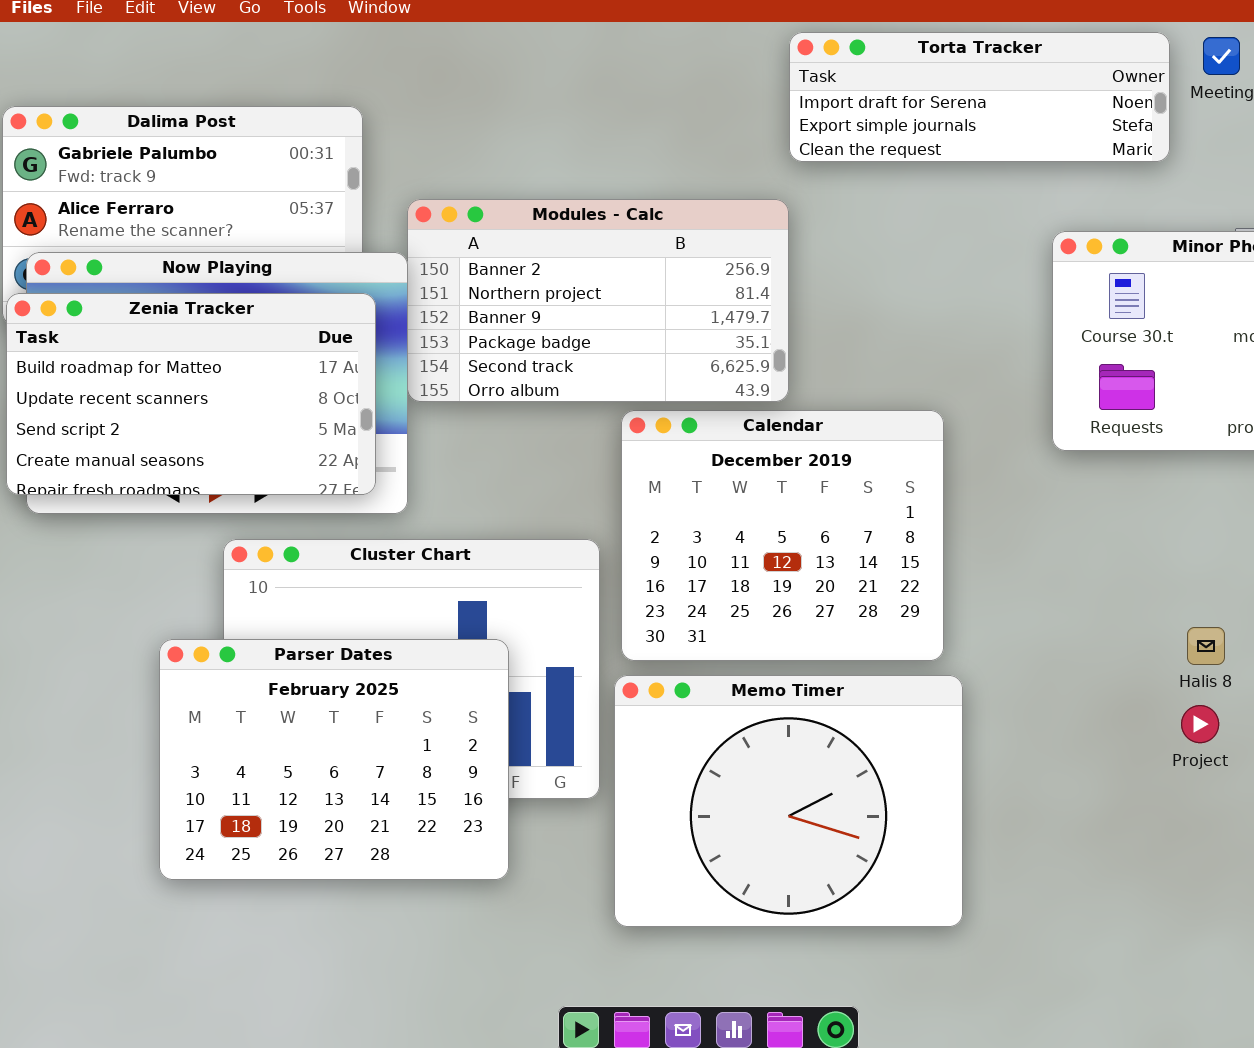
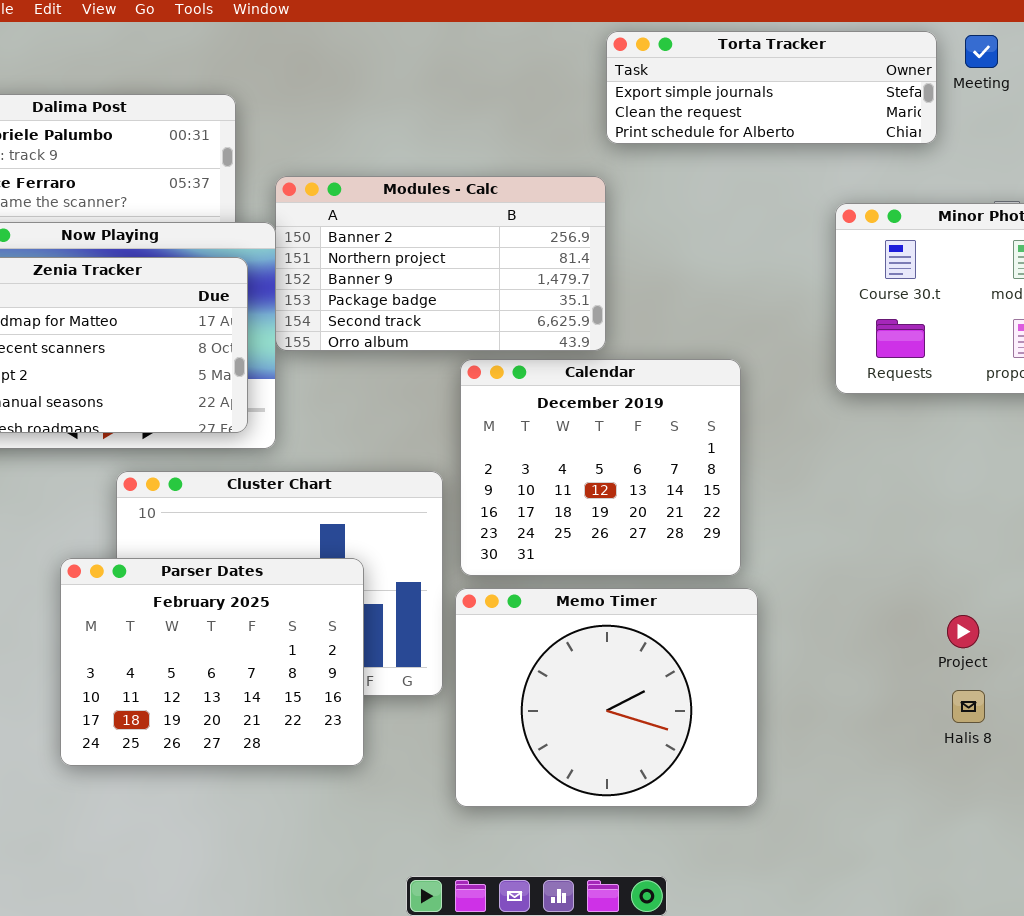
Torta Tracker: [789,32,1170,162] -> [606,31,937,144], scrolled down 1 row
Halis 8: [1187,627,1225,665] -> [952,690,985,723], moved

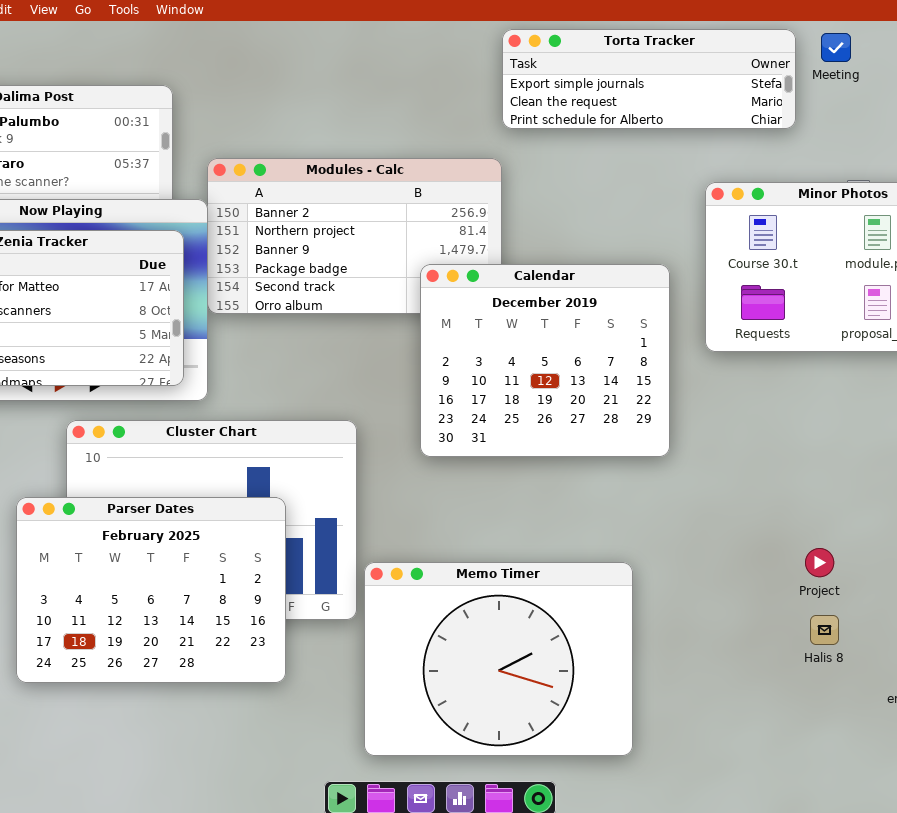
Calendar: [460,359,741,576] -> [420,264,670,457], moved
Memo Timer: [455,588,758,807] -> [364,562,633,756], moved

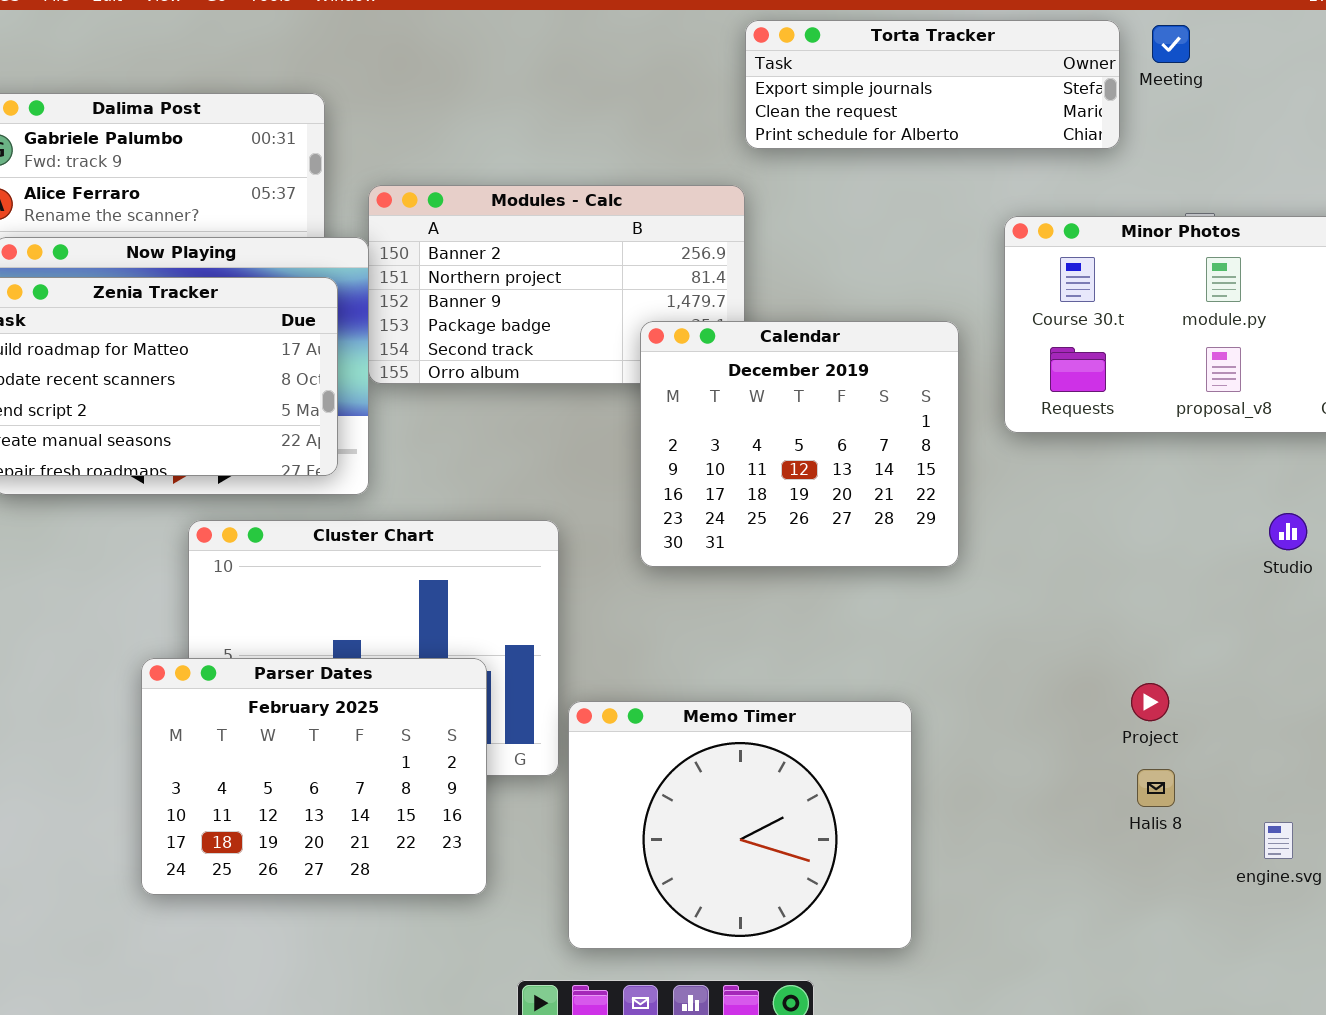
Parser Dates: [16,497,286,683] -> [141,658,487,895], moved

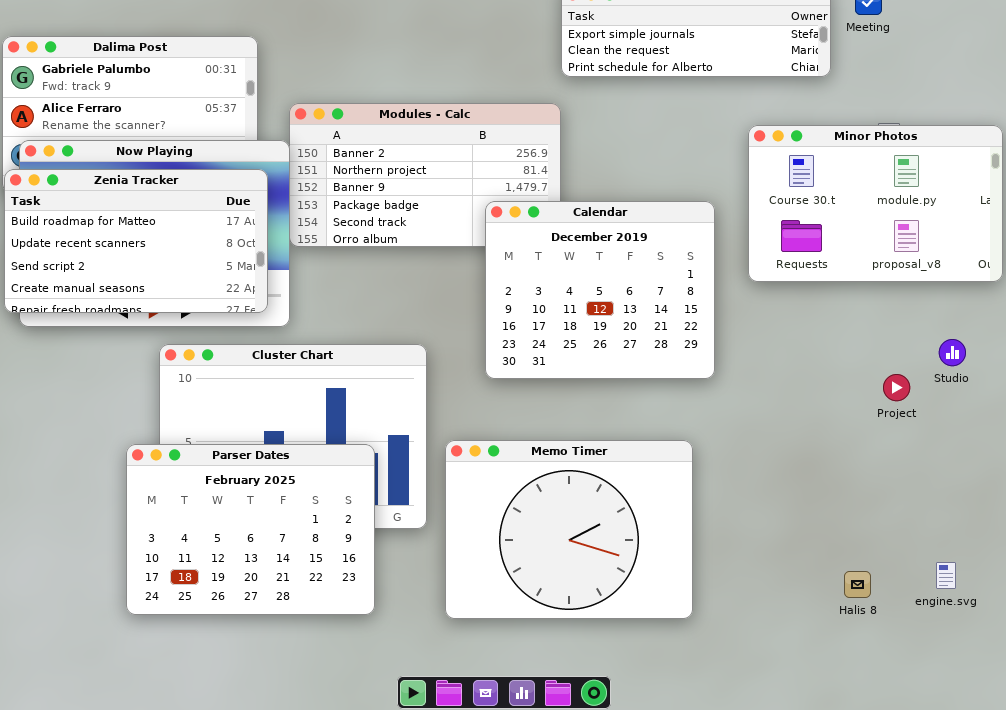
Project: [1131,683,1169,721] -> [883,374,910,401], moved
Memo Timer: [568,701,912,949] -> [445,440,693,619], moved
Halis 8: [1137,769,1175,807] -> [844,571,871,598], moved

